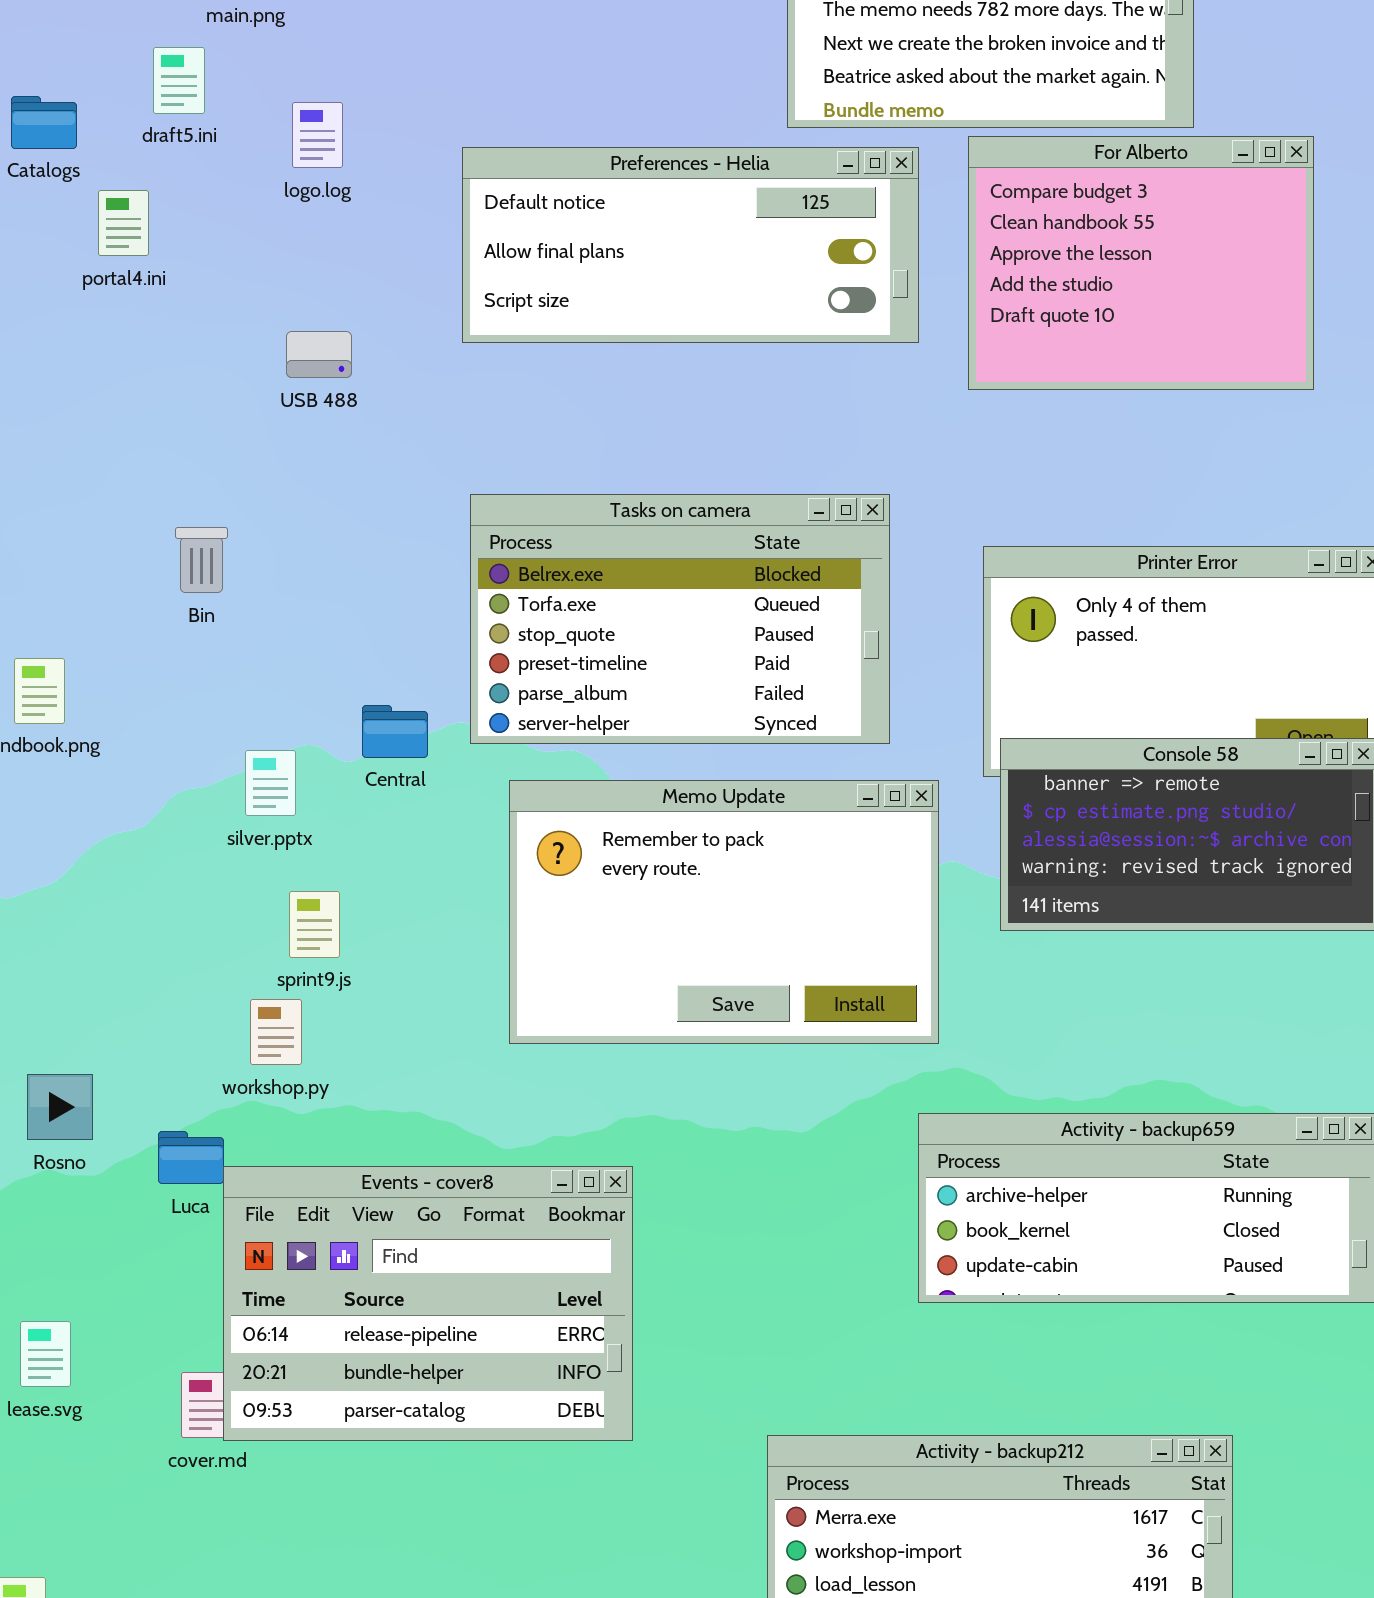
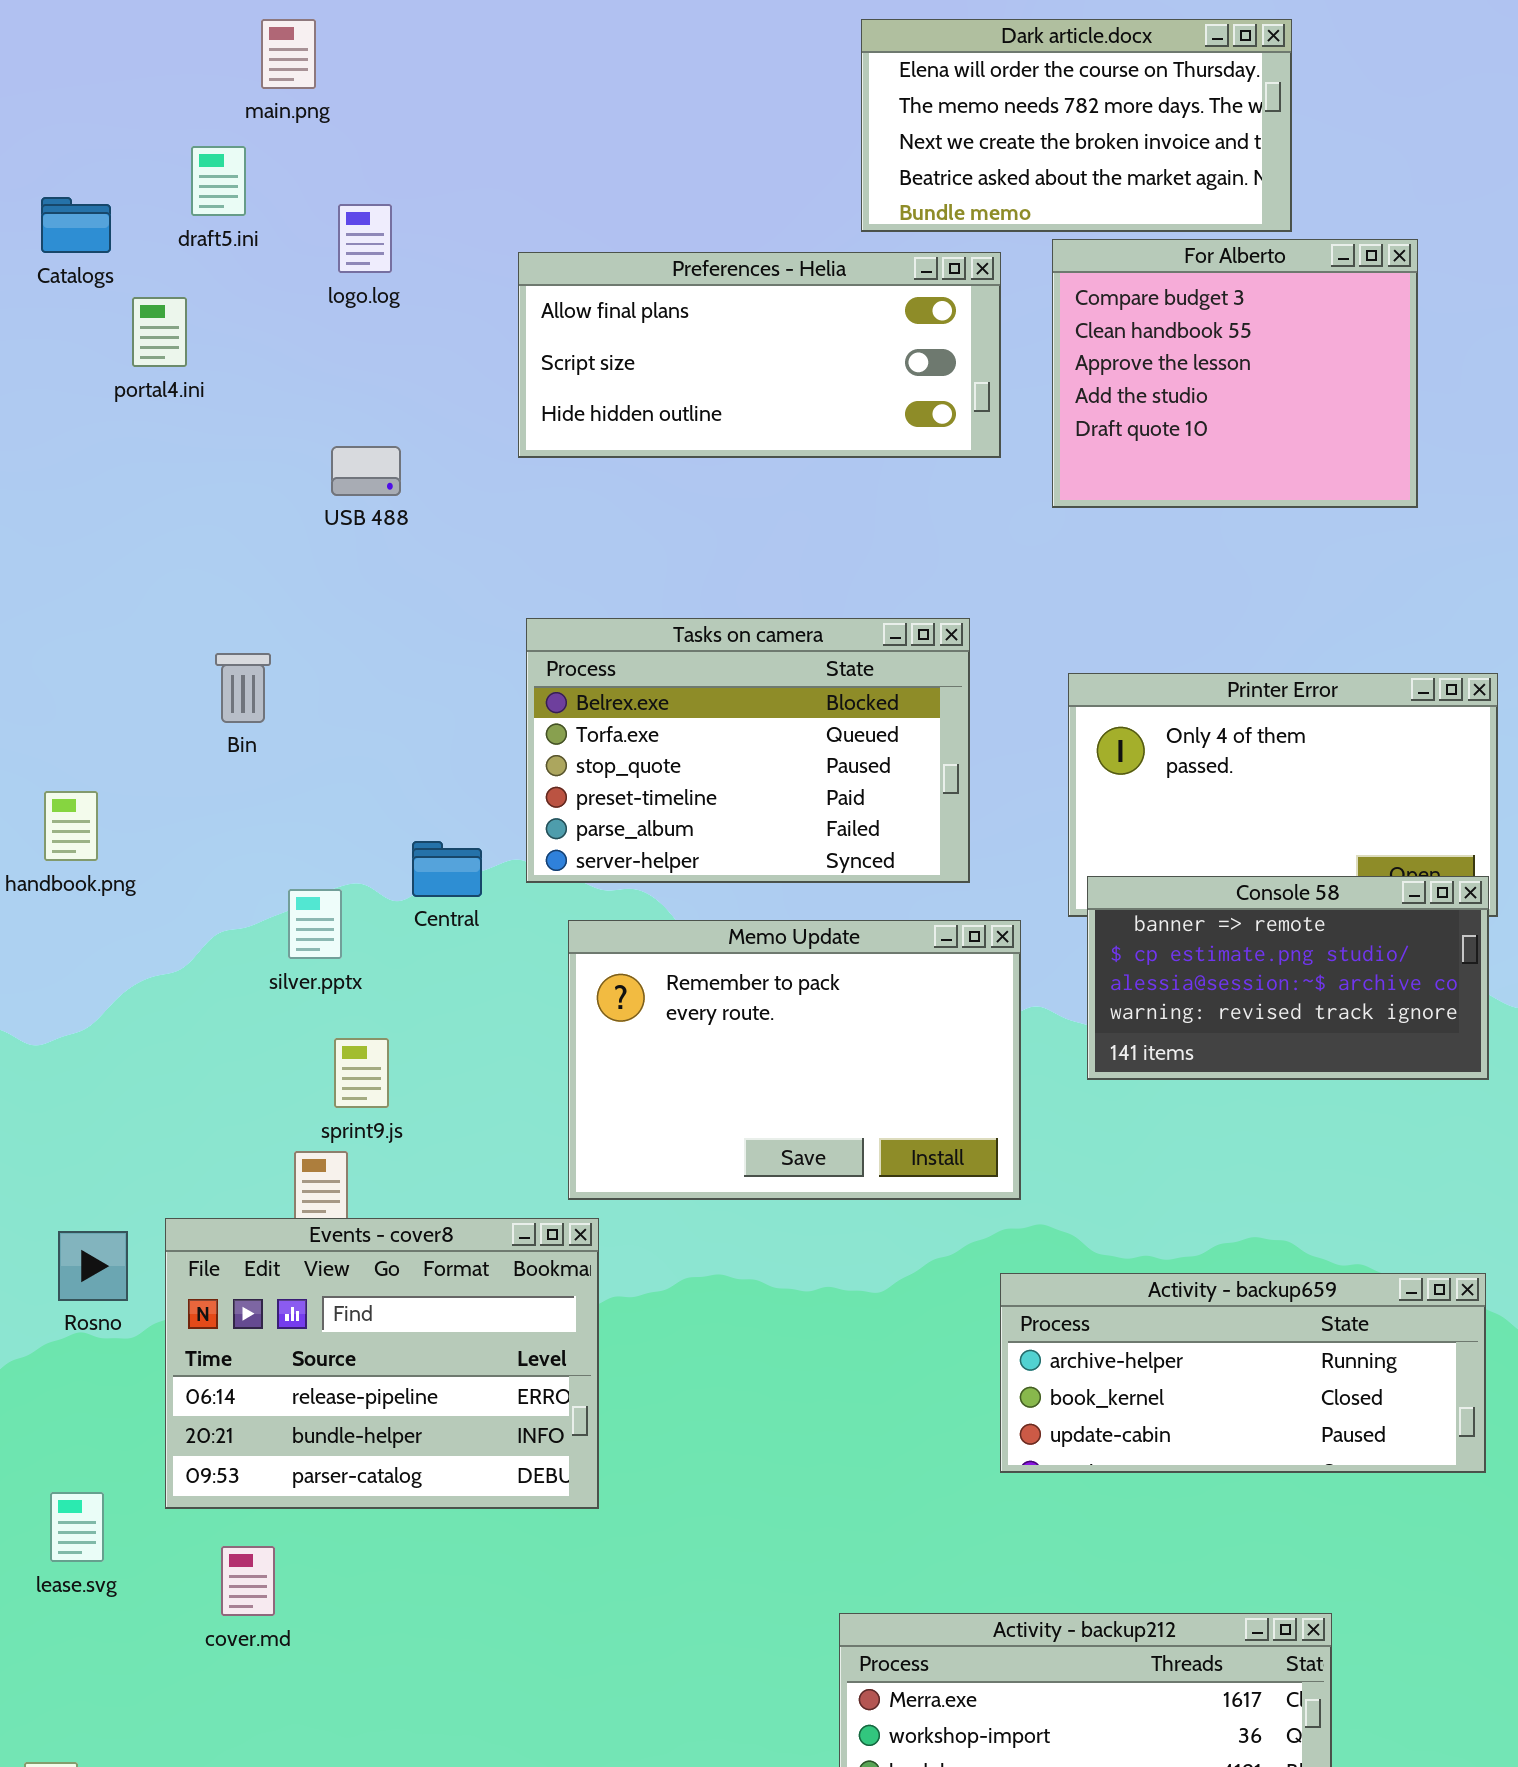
Preferences - Helia: [462,147,919,343] -> [518,252,1001,458], scrolled down 1 row
Events - cover8: [223,1166,633,1441] -> [165,1218,599,1509], moved

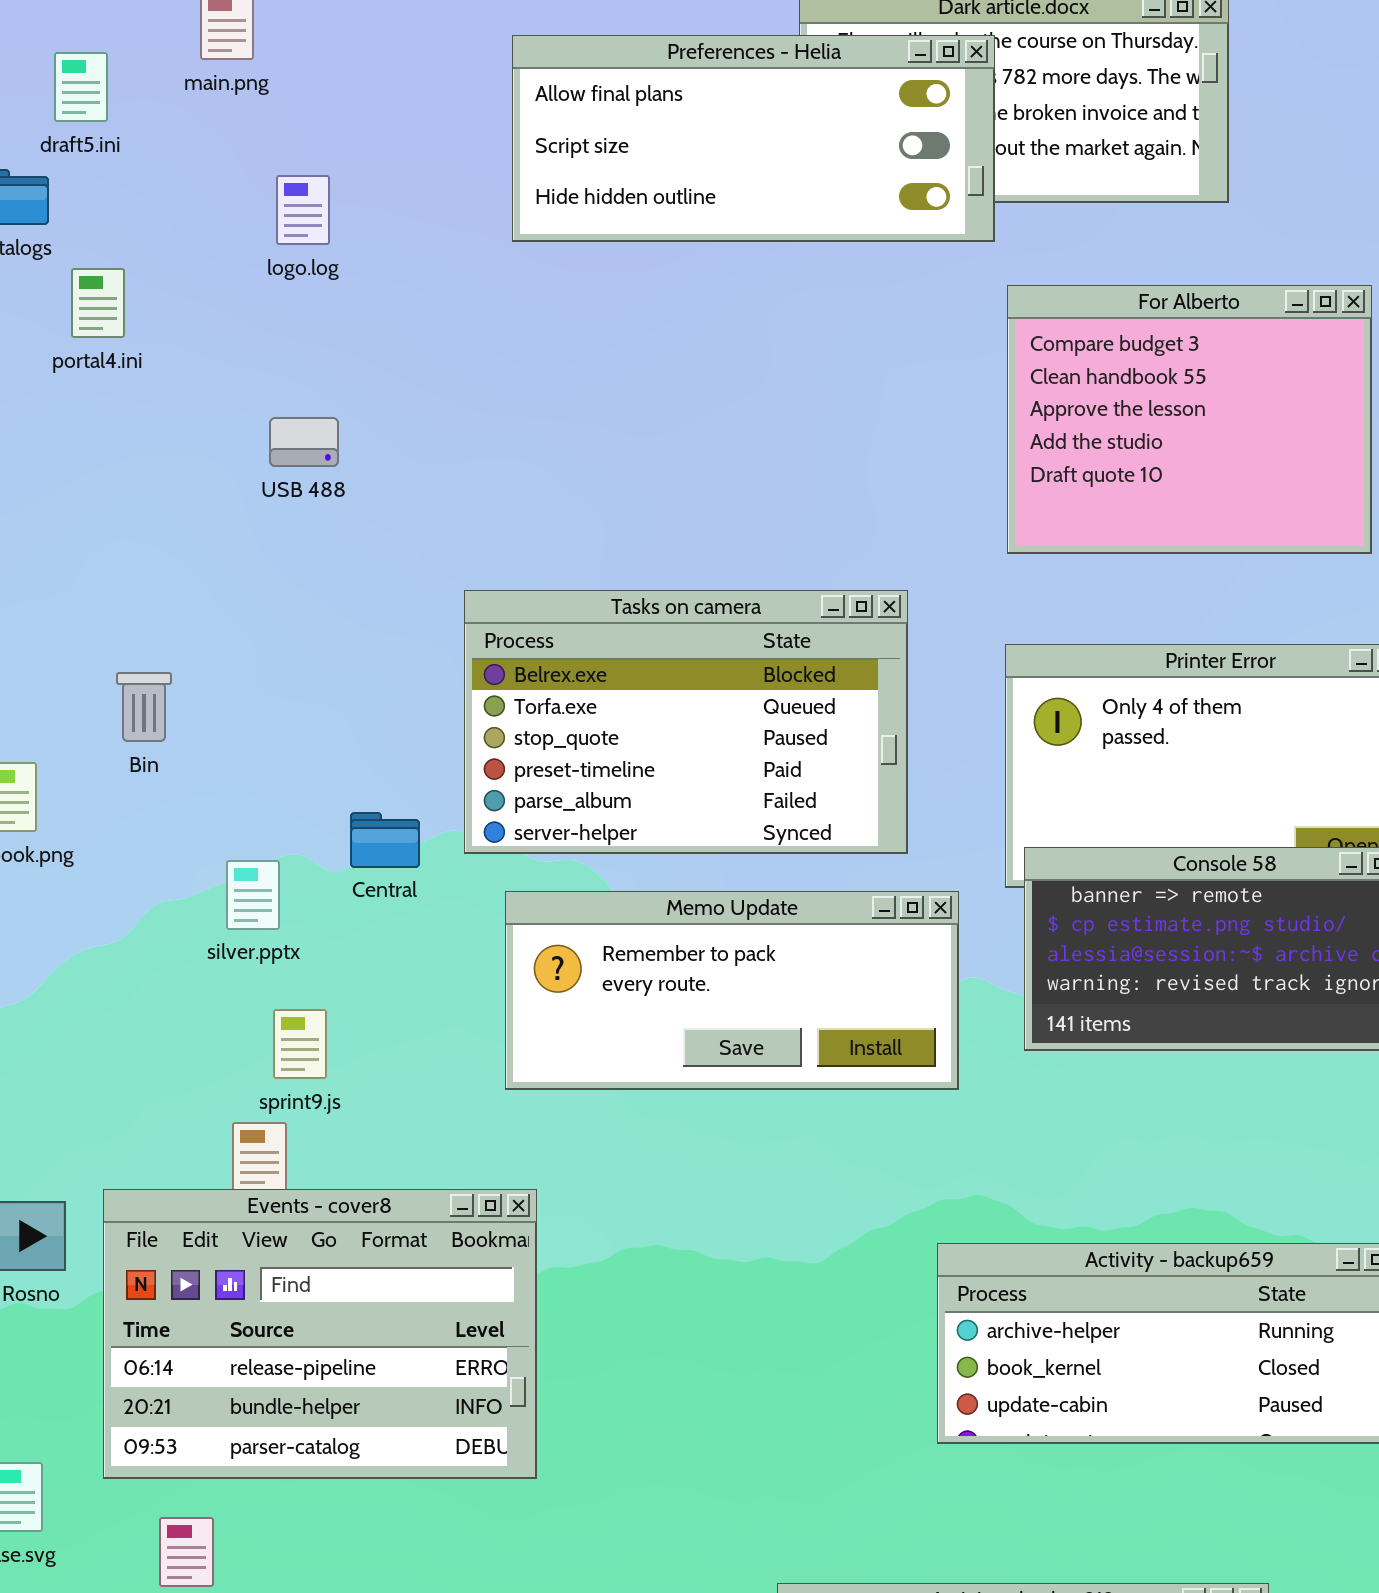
draft5.ini: [191,146,246,216] -> [54,52,108,122], moved
For Alberto: [1052,239,1418,508] -> [1007,285,1372,554], moved
Preferences - Helia: [518,252,1001,458] -> [512,35,995,242], moved
Bin: [215,653,271,723] -> [116,672,172,742], moved
Memo Update: [568,920,1021,1200] -> [505,891,959,1090], resized

